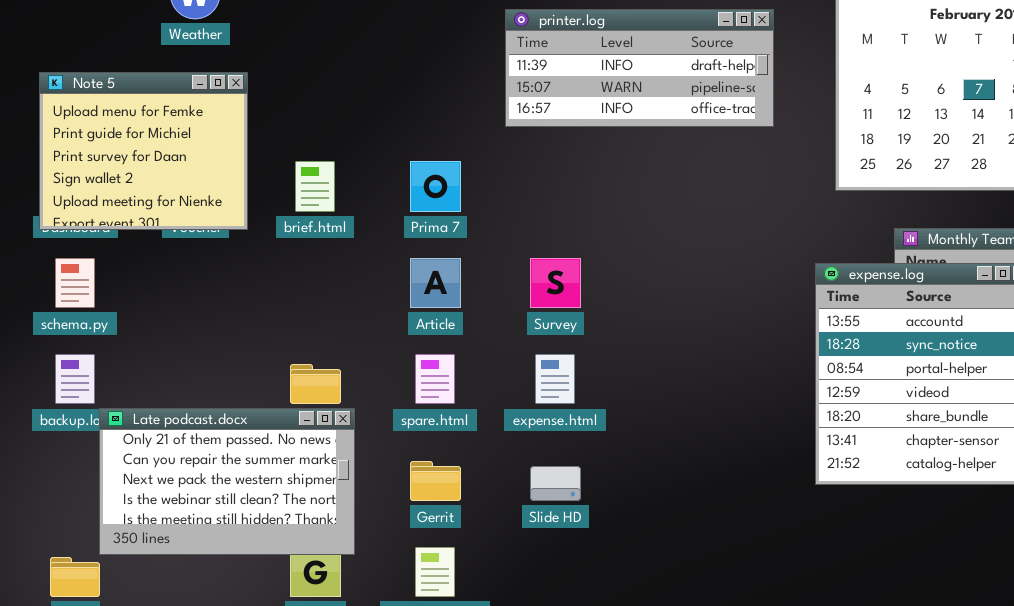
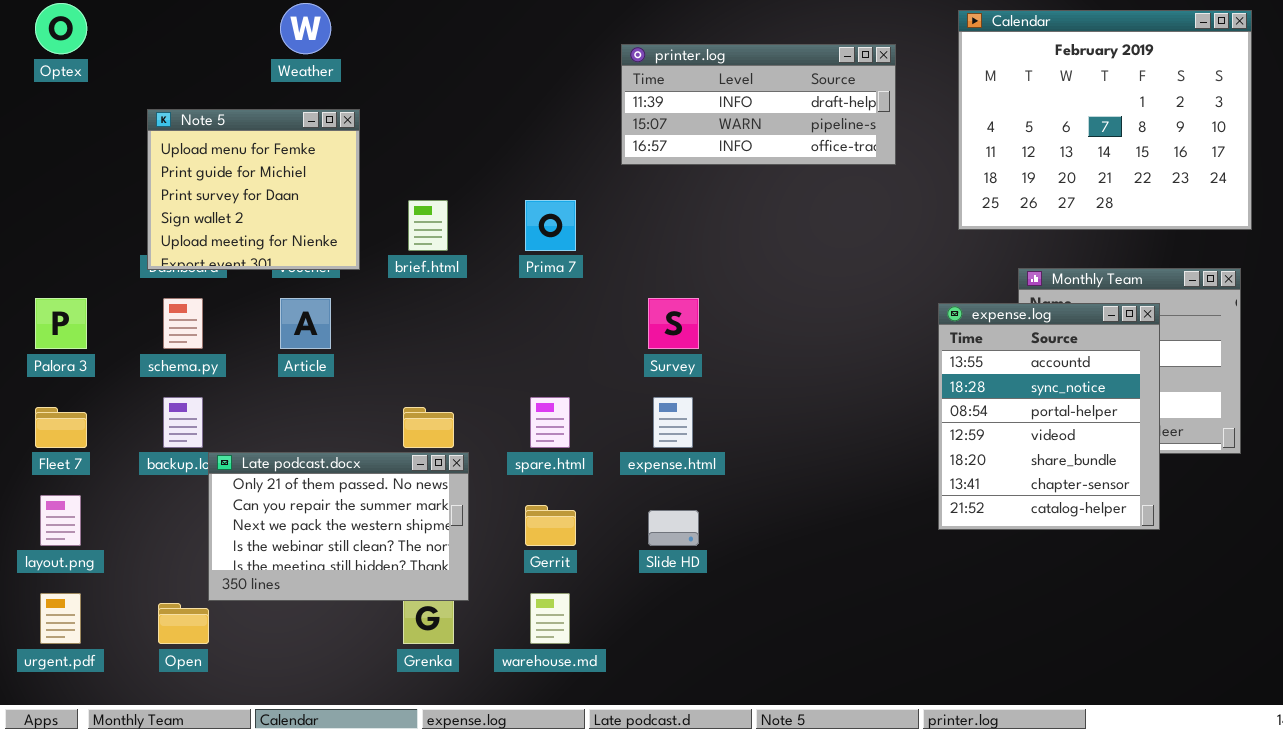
Article: [410,258,461,308] -> [280,298,331,349], moved

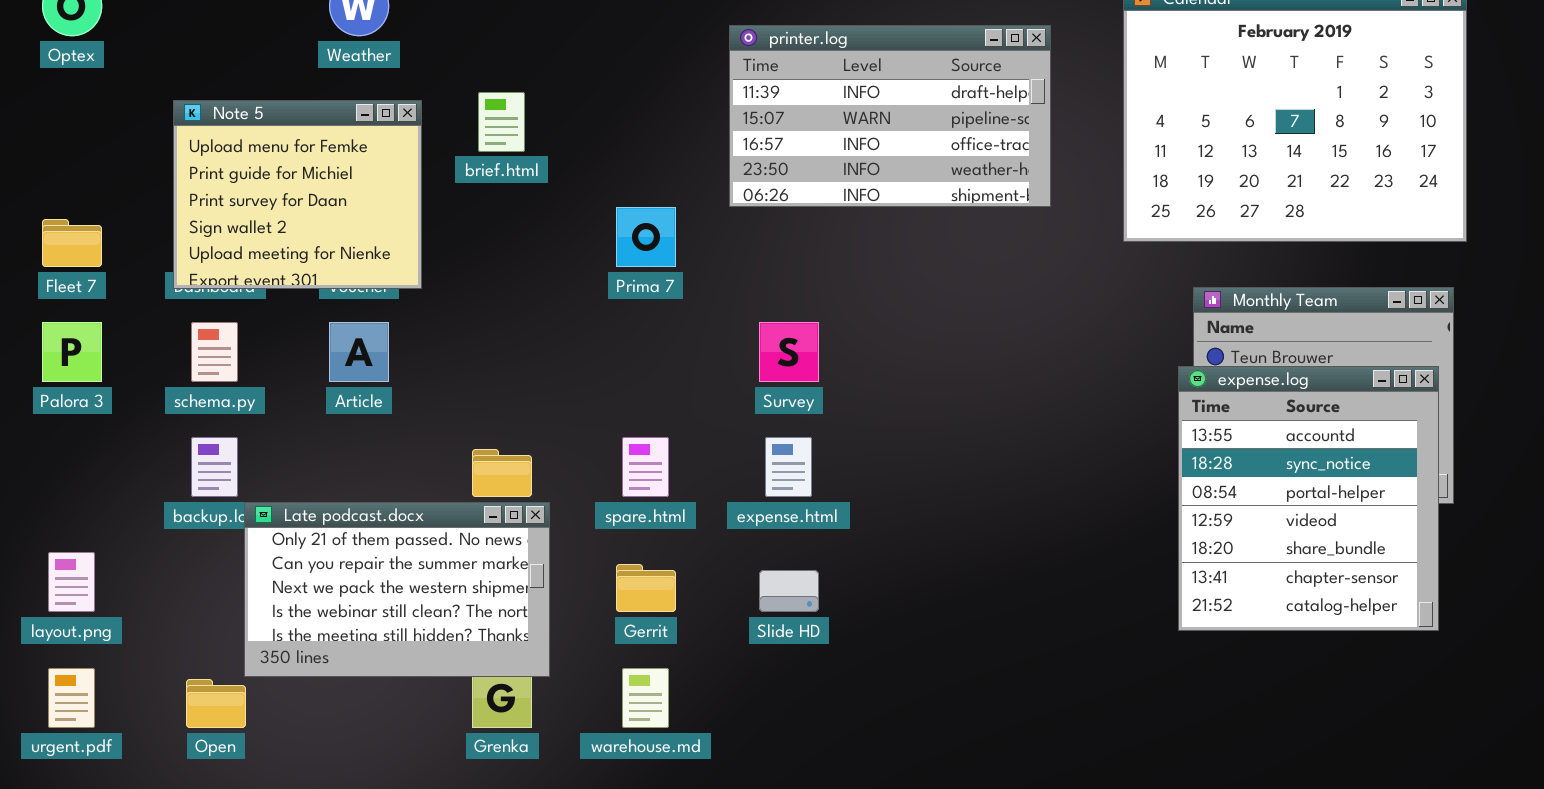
printer.log: [621,44,896,165] -> [729,25,1051,207], resized
brief.html: [408,200,448,251] -> [478,92,525,152], moved
expense.log: [938,303,1160,530] -> [1178,366,1439,631], moved
Fleet 7: [35,407,87,448] -> [42,219,102,267], moved

